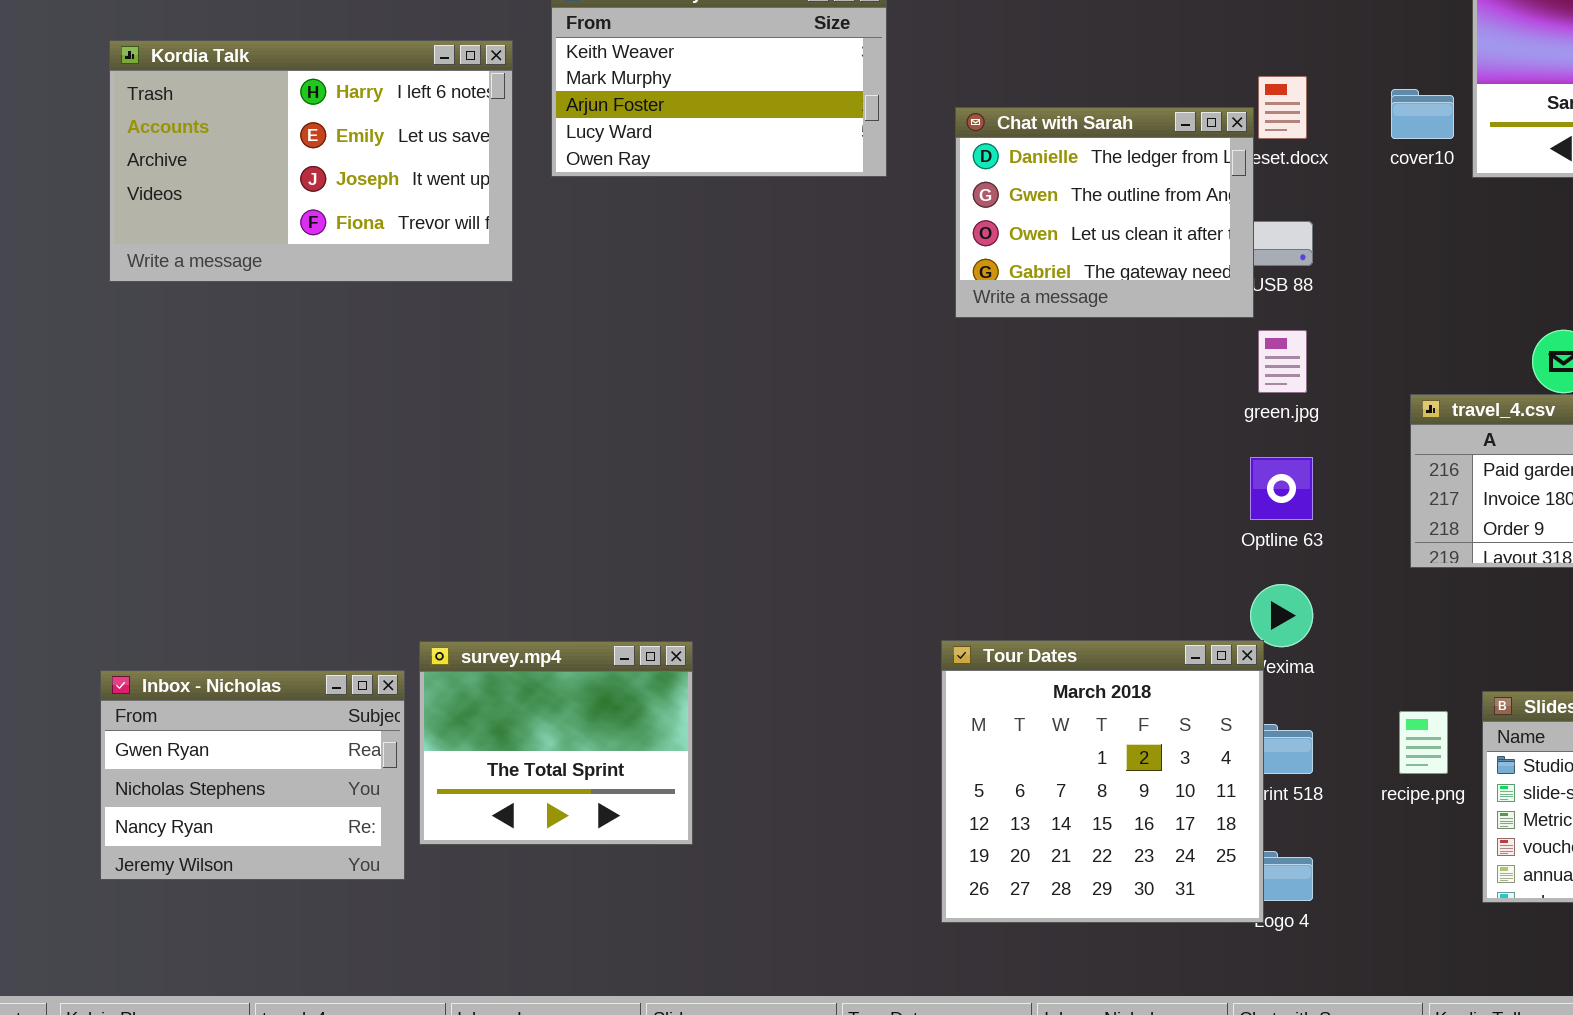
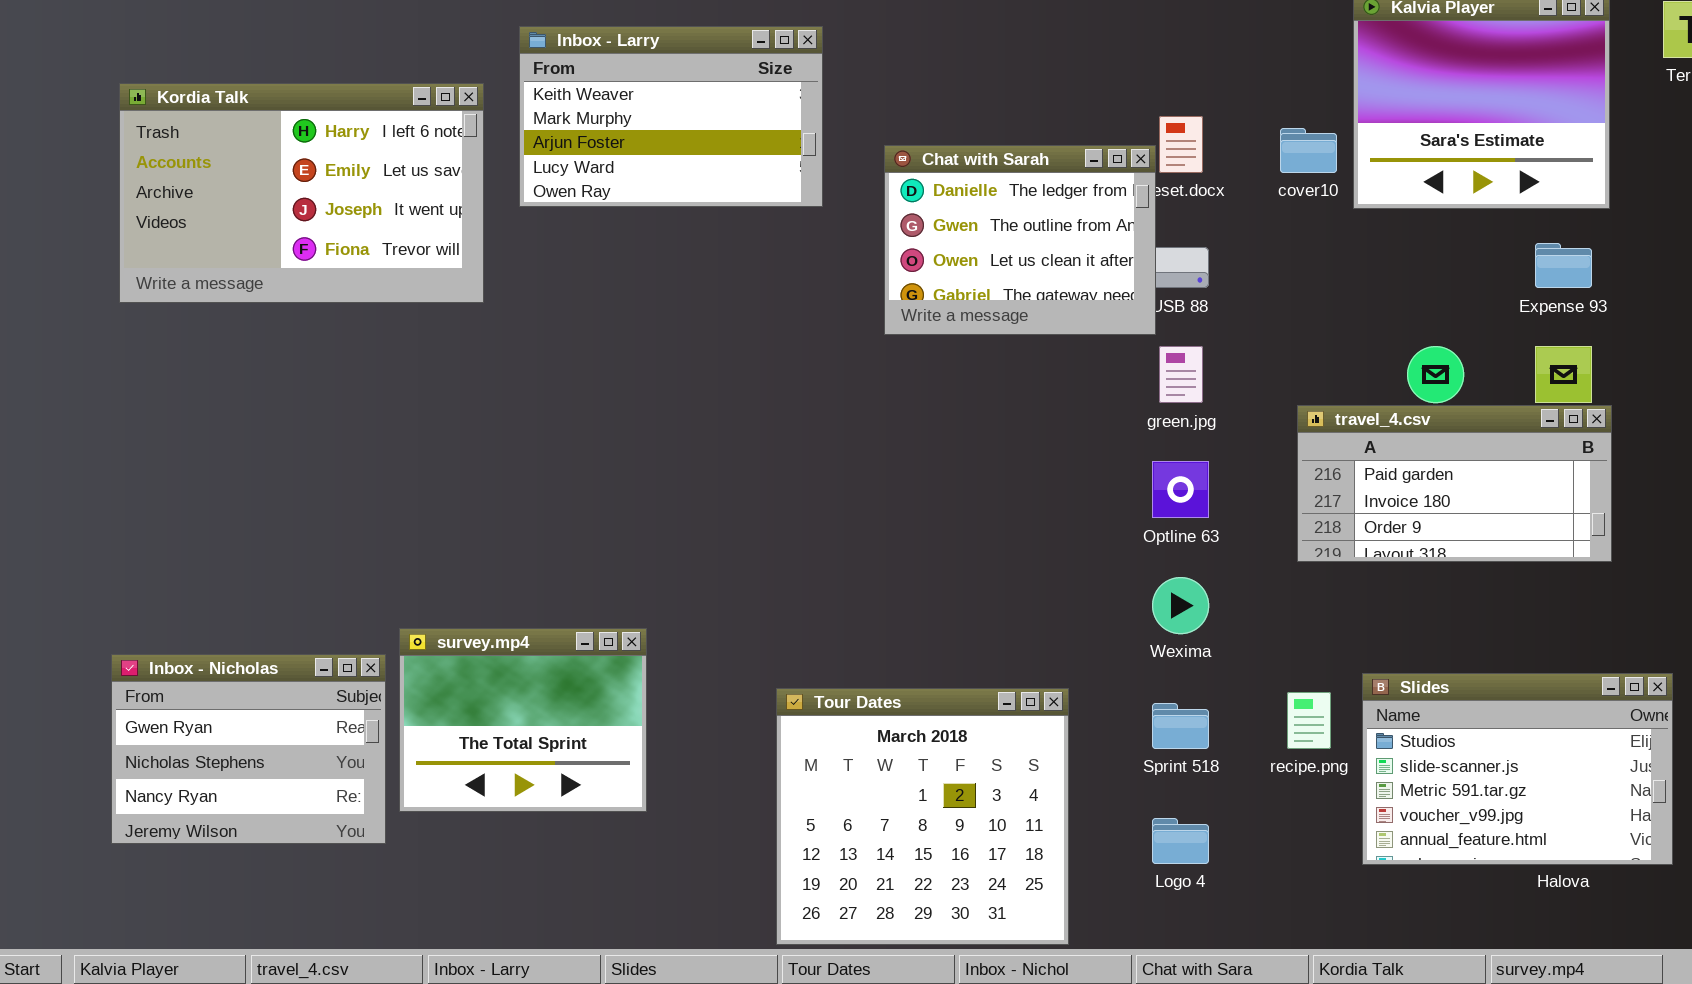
Tour Dates: [941,640,1264,923] -> [776,688,1069,945], moved

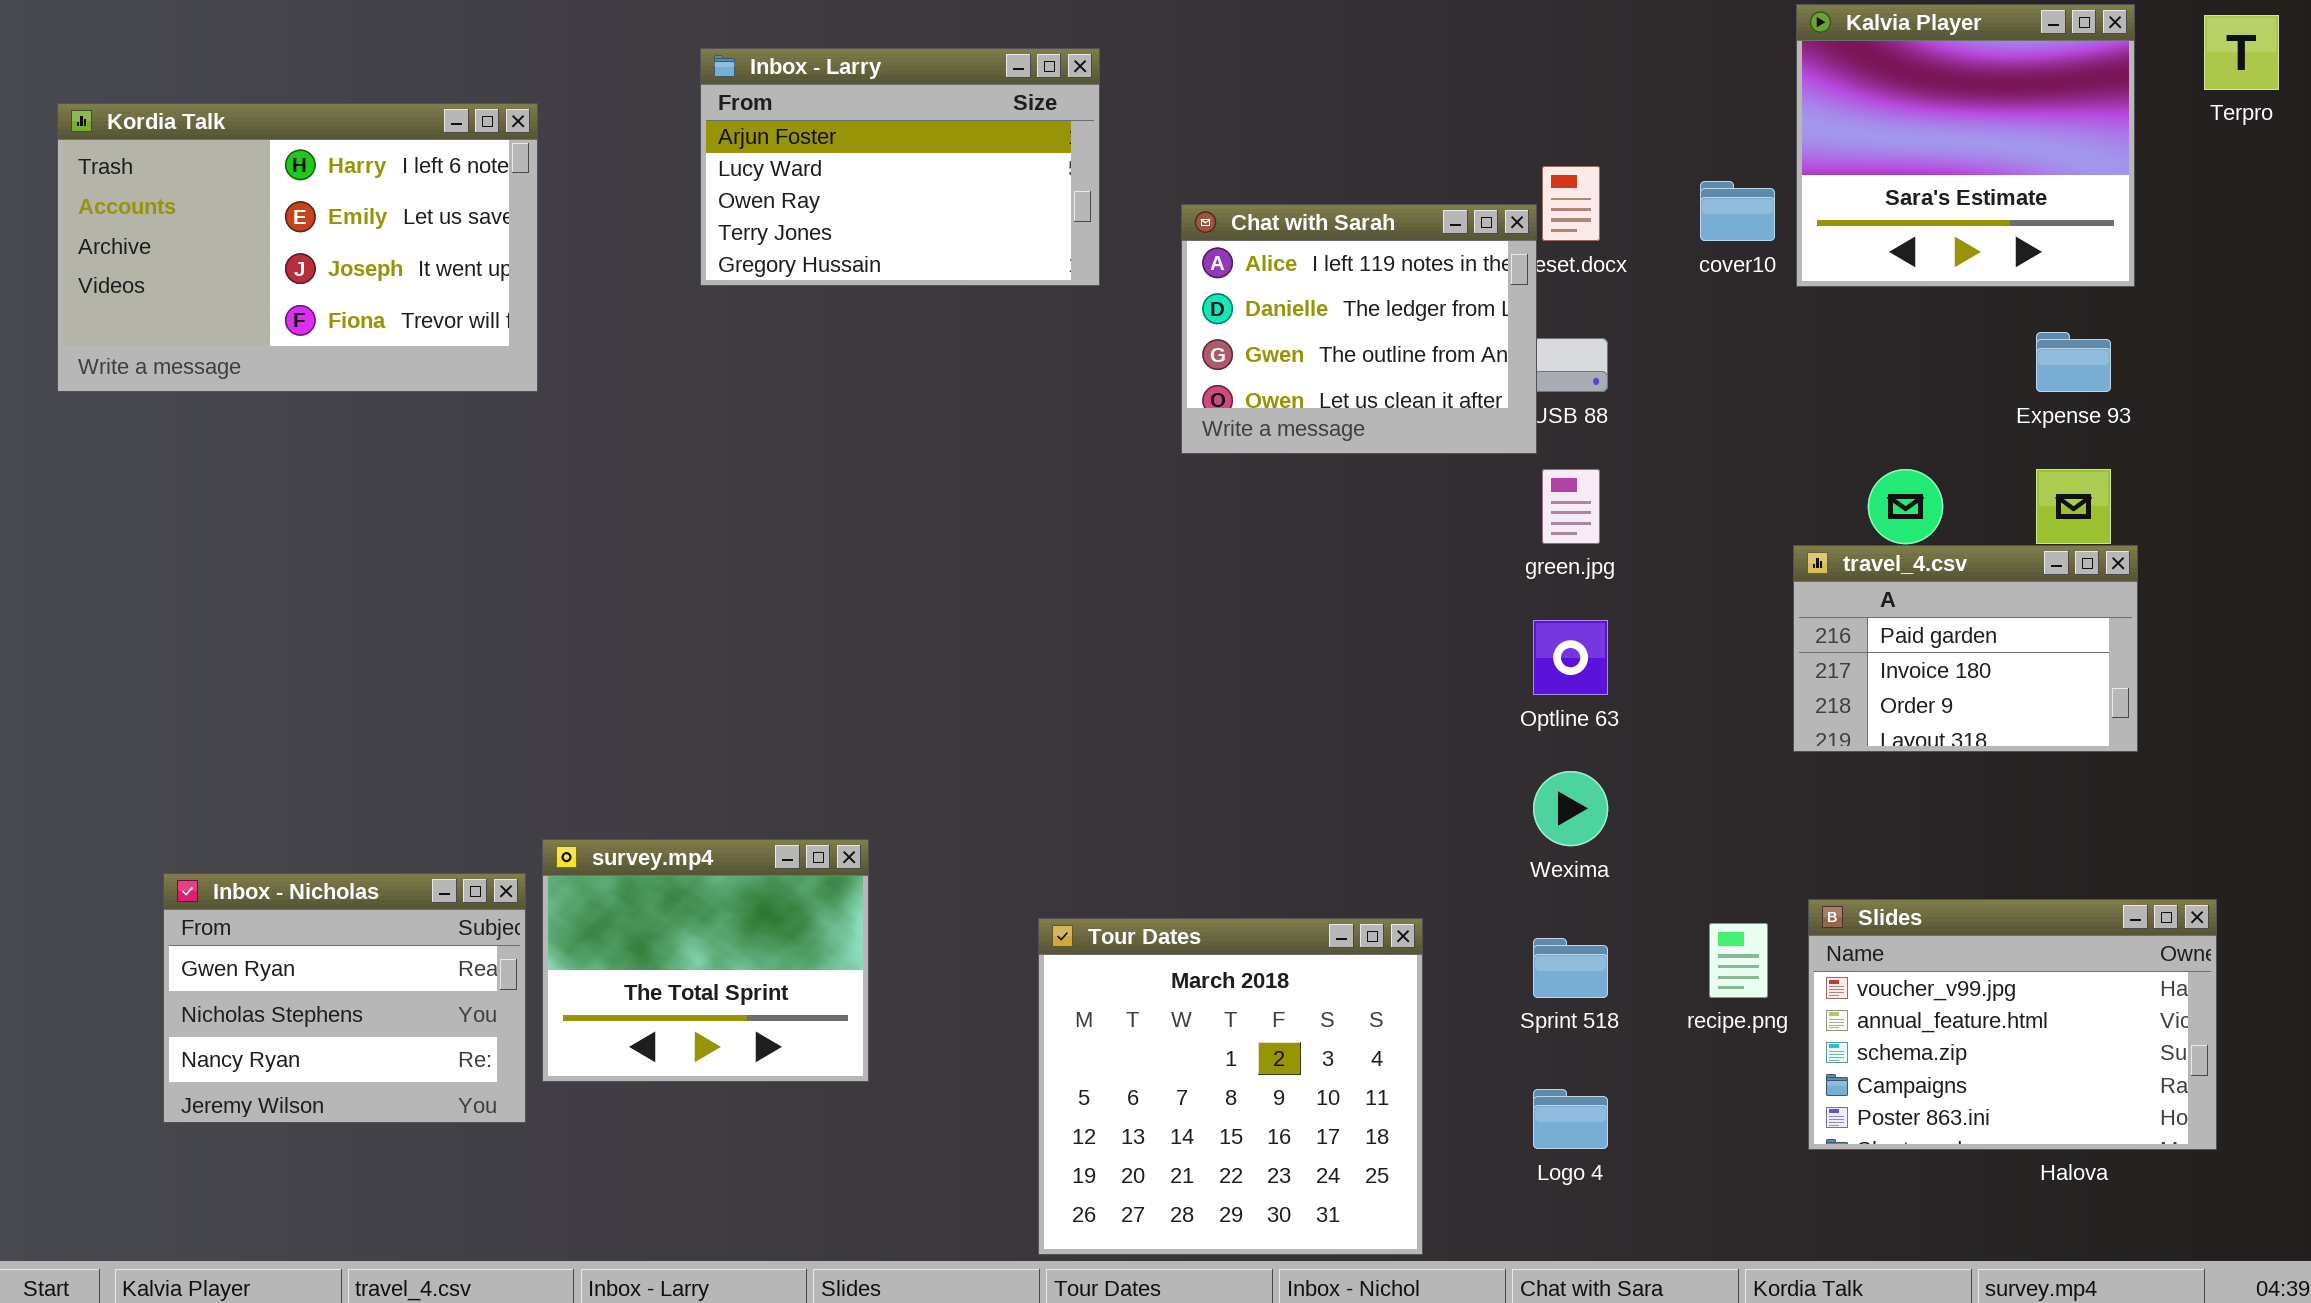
Inbox - Larry: [519,26,823,207] -> [700,48,1100,286], scrolled down 2 rows
Kordia Talk: [119,83,484,303] -> [57,103,538,392], moved
Chat with Sarah: [884,145,1156,335] -> [1181,204,1537,454], scrolled up 1 row
travel_4.csv: [1297,405,1612,562] -> [1793,545,2138,752], resized
Slides: [1362,673,1673,865] -> [1808,899,2217,1150], scrolled down 3 rows

